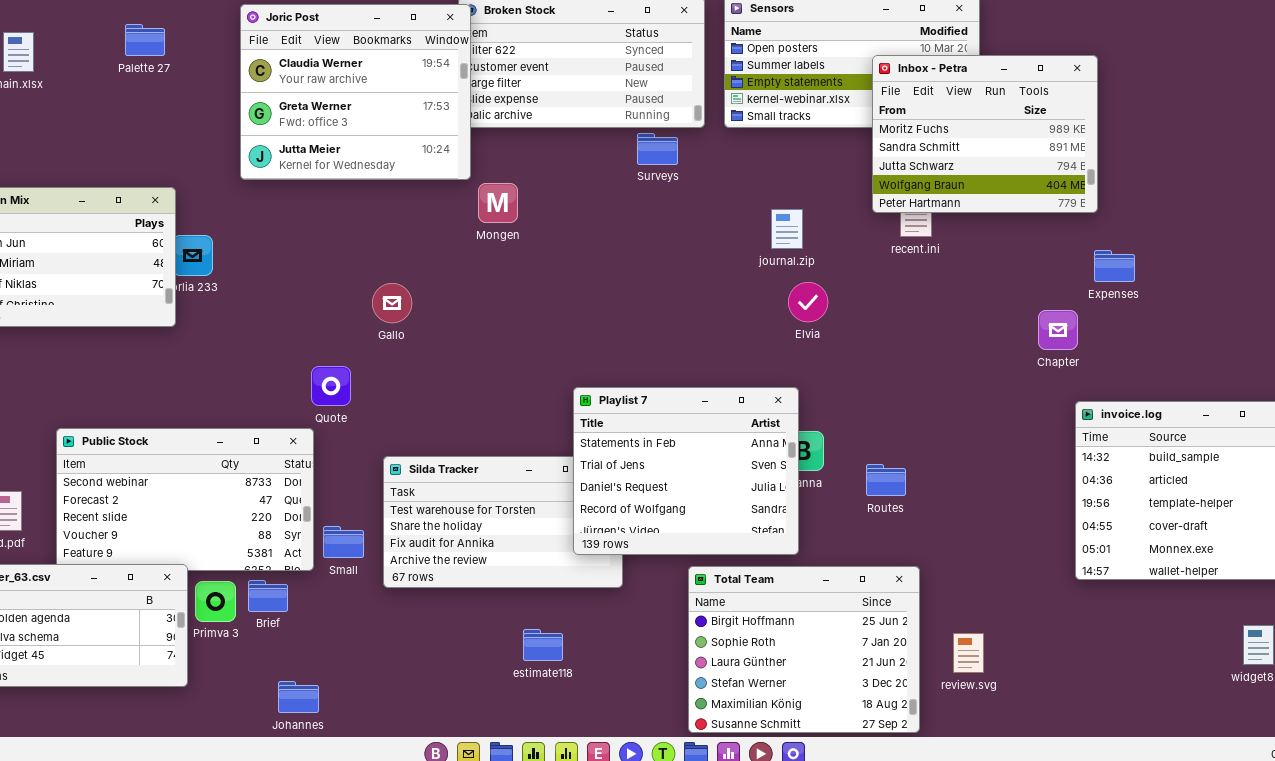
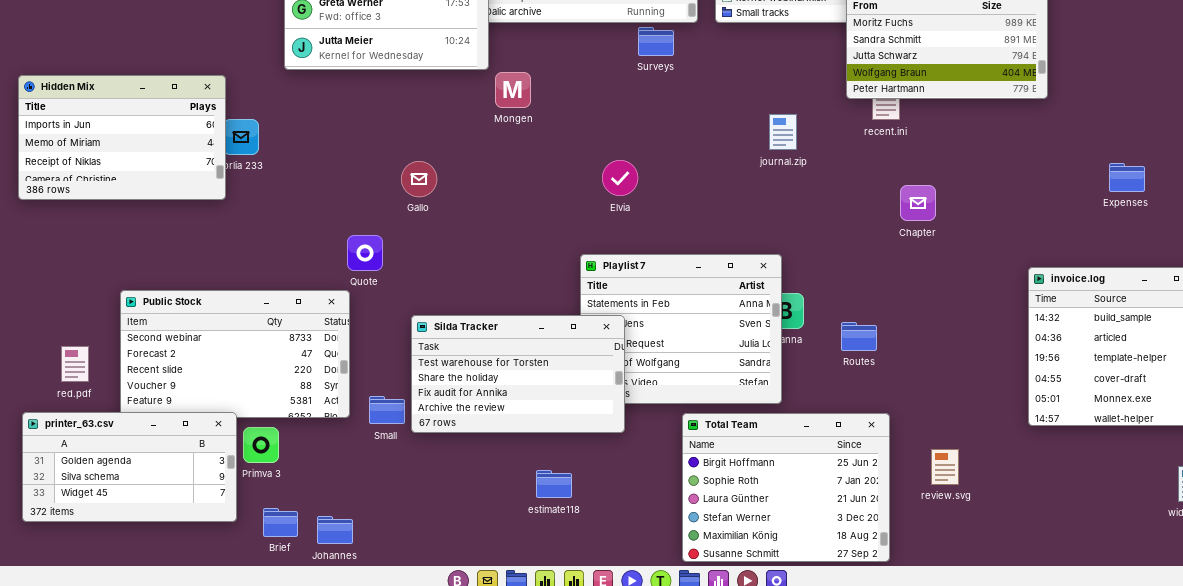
journal.zip: [771,209,803,249] -> [769,114,797,150], moved
Expenses: [1094,250,1135,282] -> [1109,163,1145,192], moved
Elvia: [788,282,828,322] -> [602,160,638,196], moved
Chapter: [1038,310,1078,350] -> [900,185,936,221], moved
Silda Tracker: [383,456,623,588] -> [411,315,625,433], raised
Small: [323,526,364,558] -> [369,396,405,424], moved
Brief: [248,580,288,612] -> [263,508,298,537], moved
review.svg: [953,633,984,673] -> [931,449,959,485], moved

